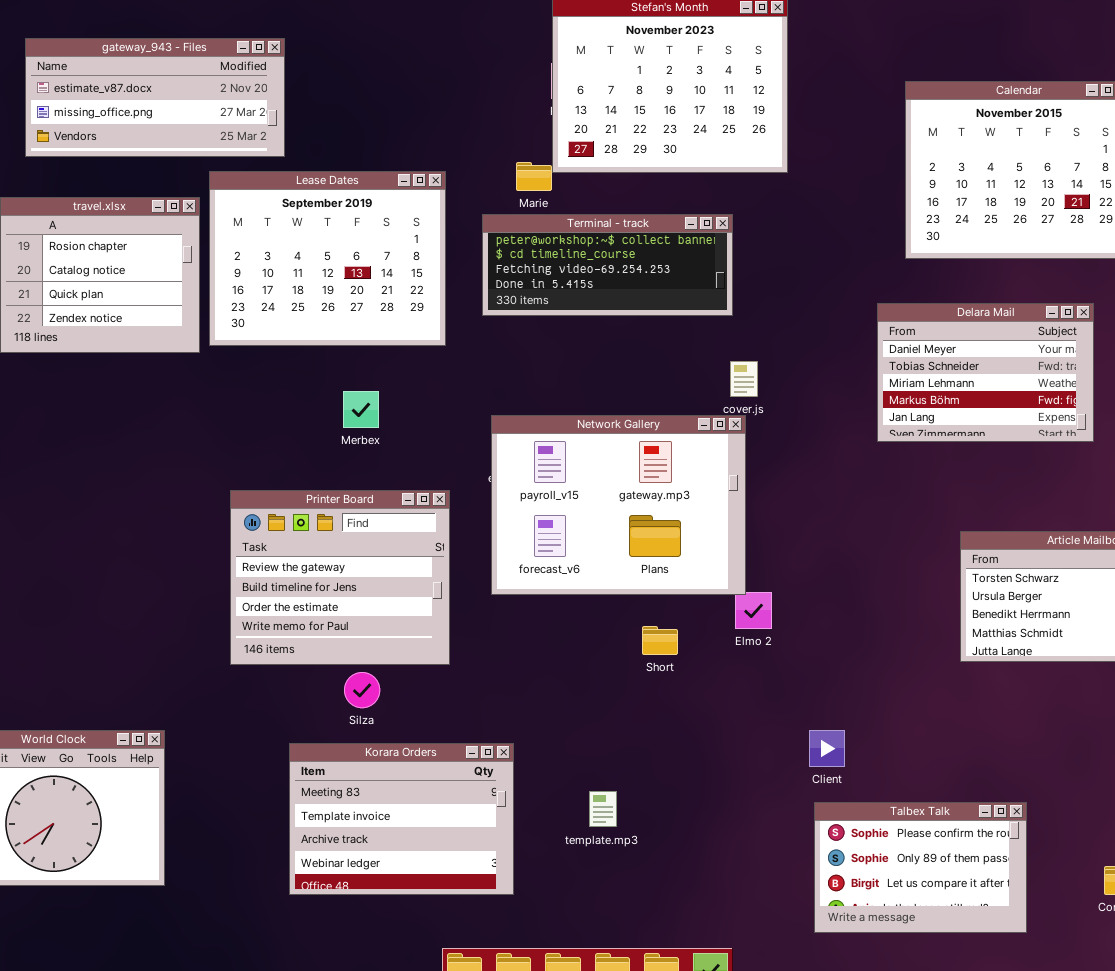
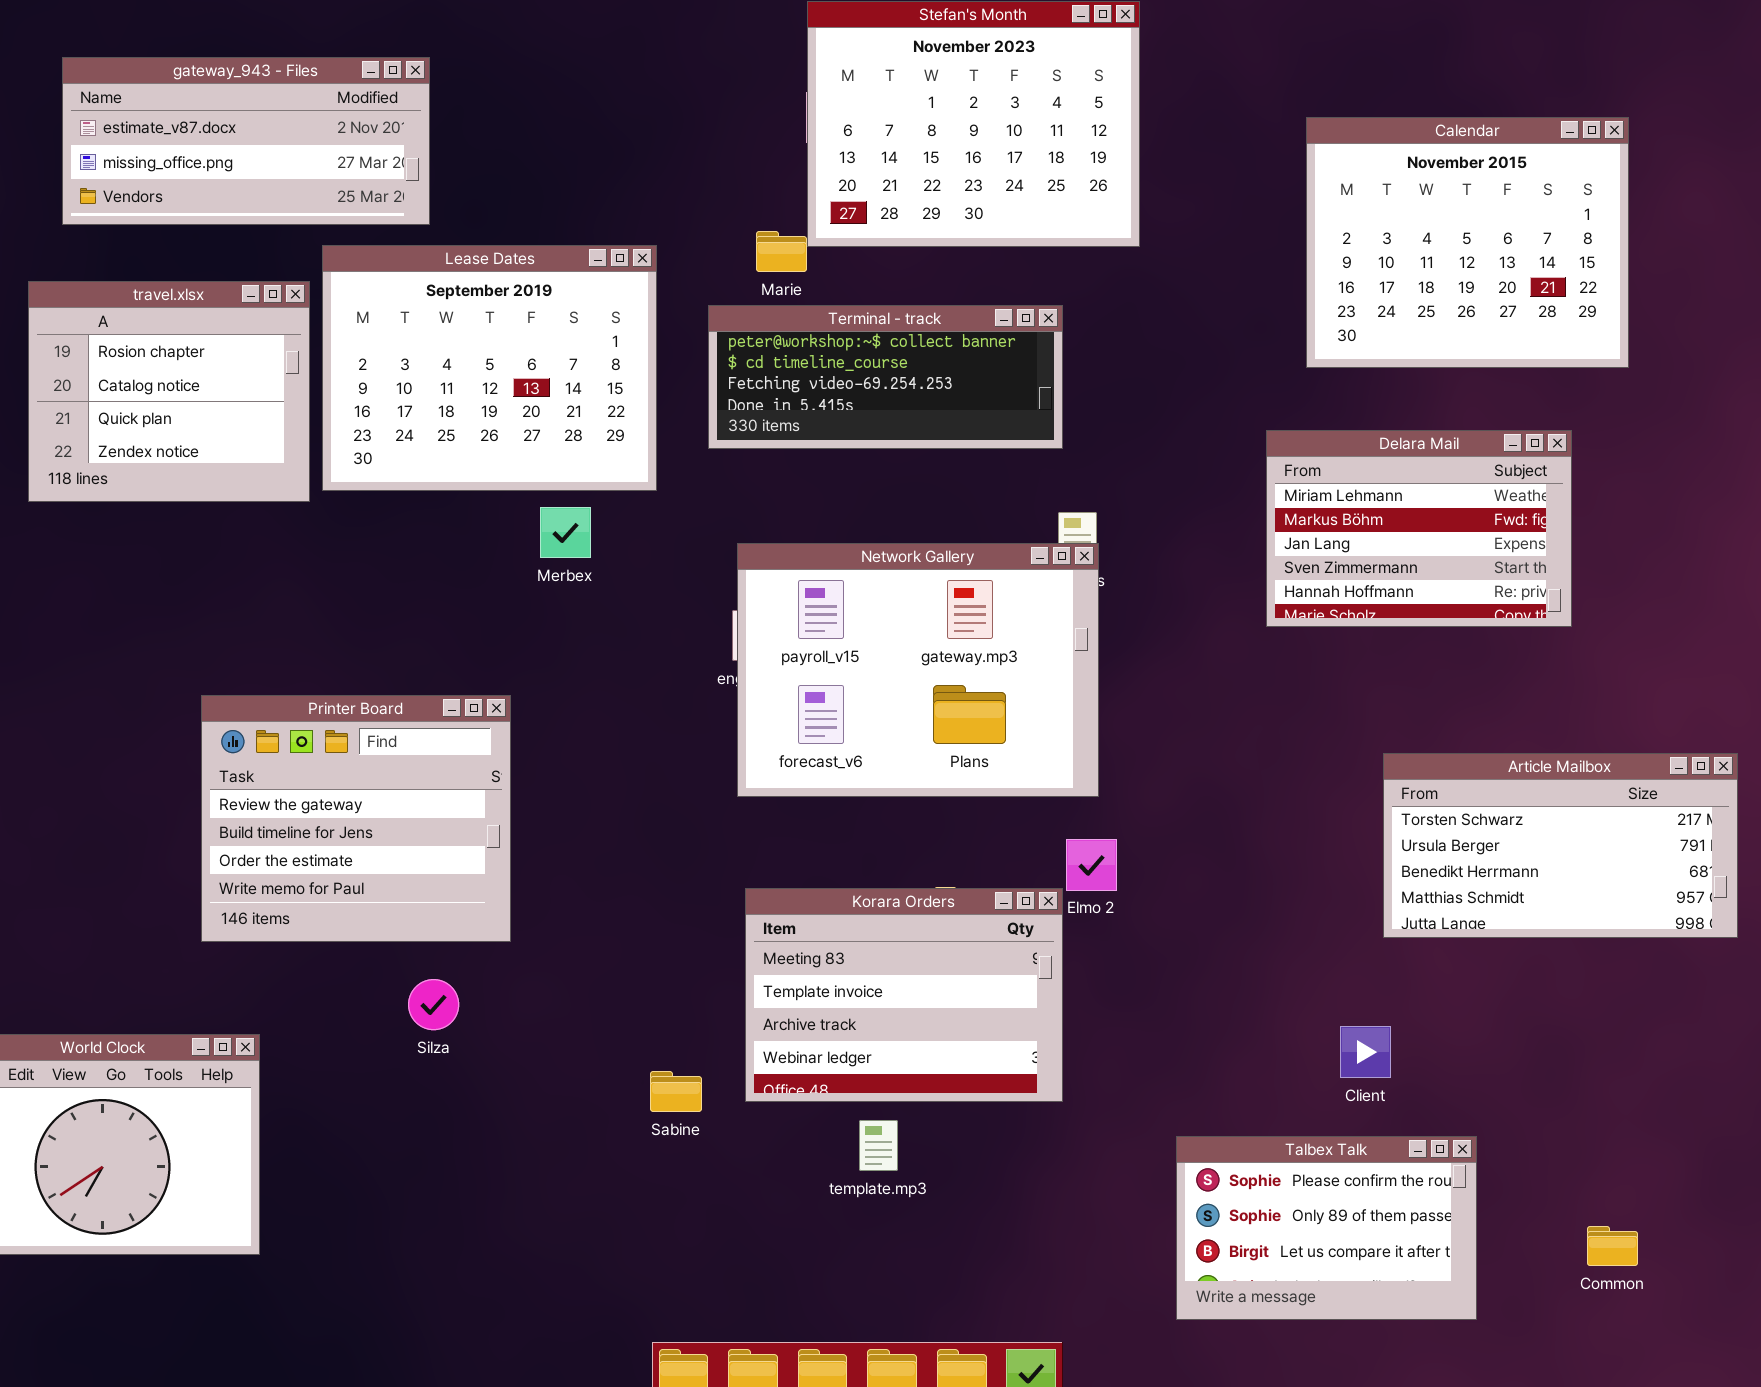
Delara Mail: [877,303,1094,442] -> [1266,430,1572,627], scrolled down 2 rows
Merbex: [343,391,379,428] -> [540,507,591,558], moved
Network Gallery: [491,415,746,595] -> [737,543,1099,797], moved
Printer Board: [230,490,450,665] -> [201,695,511,942], moved
Silza: [344,672,380,708] -> [408,979,459,1030], moved
Client: [809,730,845,767] -> [1340,1026,1391,1078], moved
Korara Orders: [289,743,514,895] -> [745,888,1063,1102], moved

